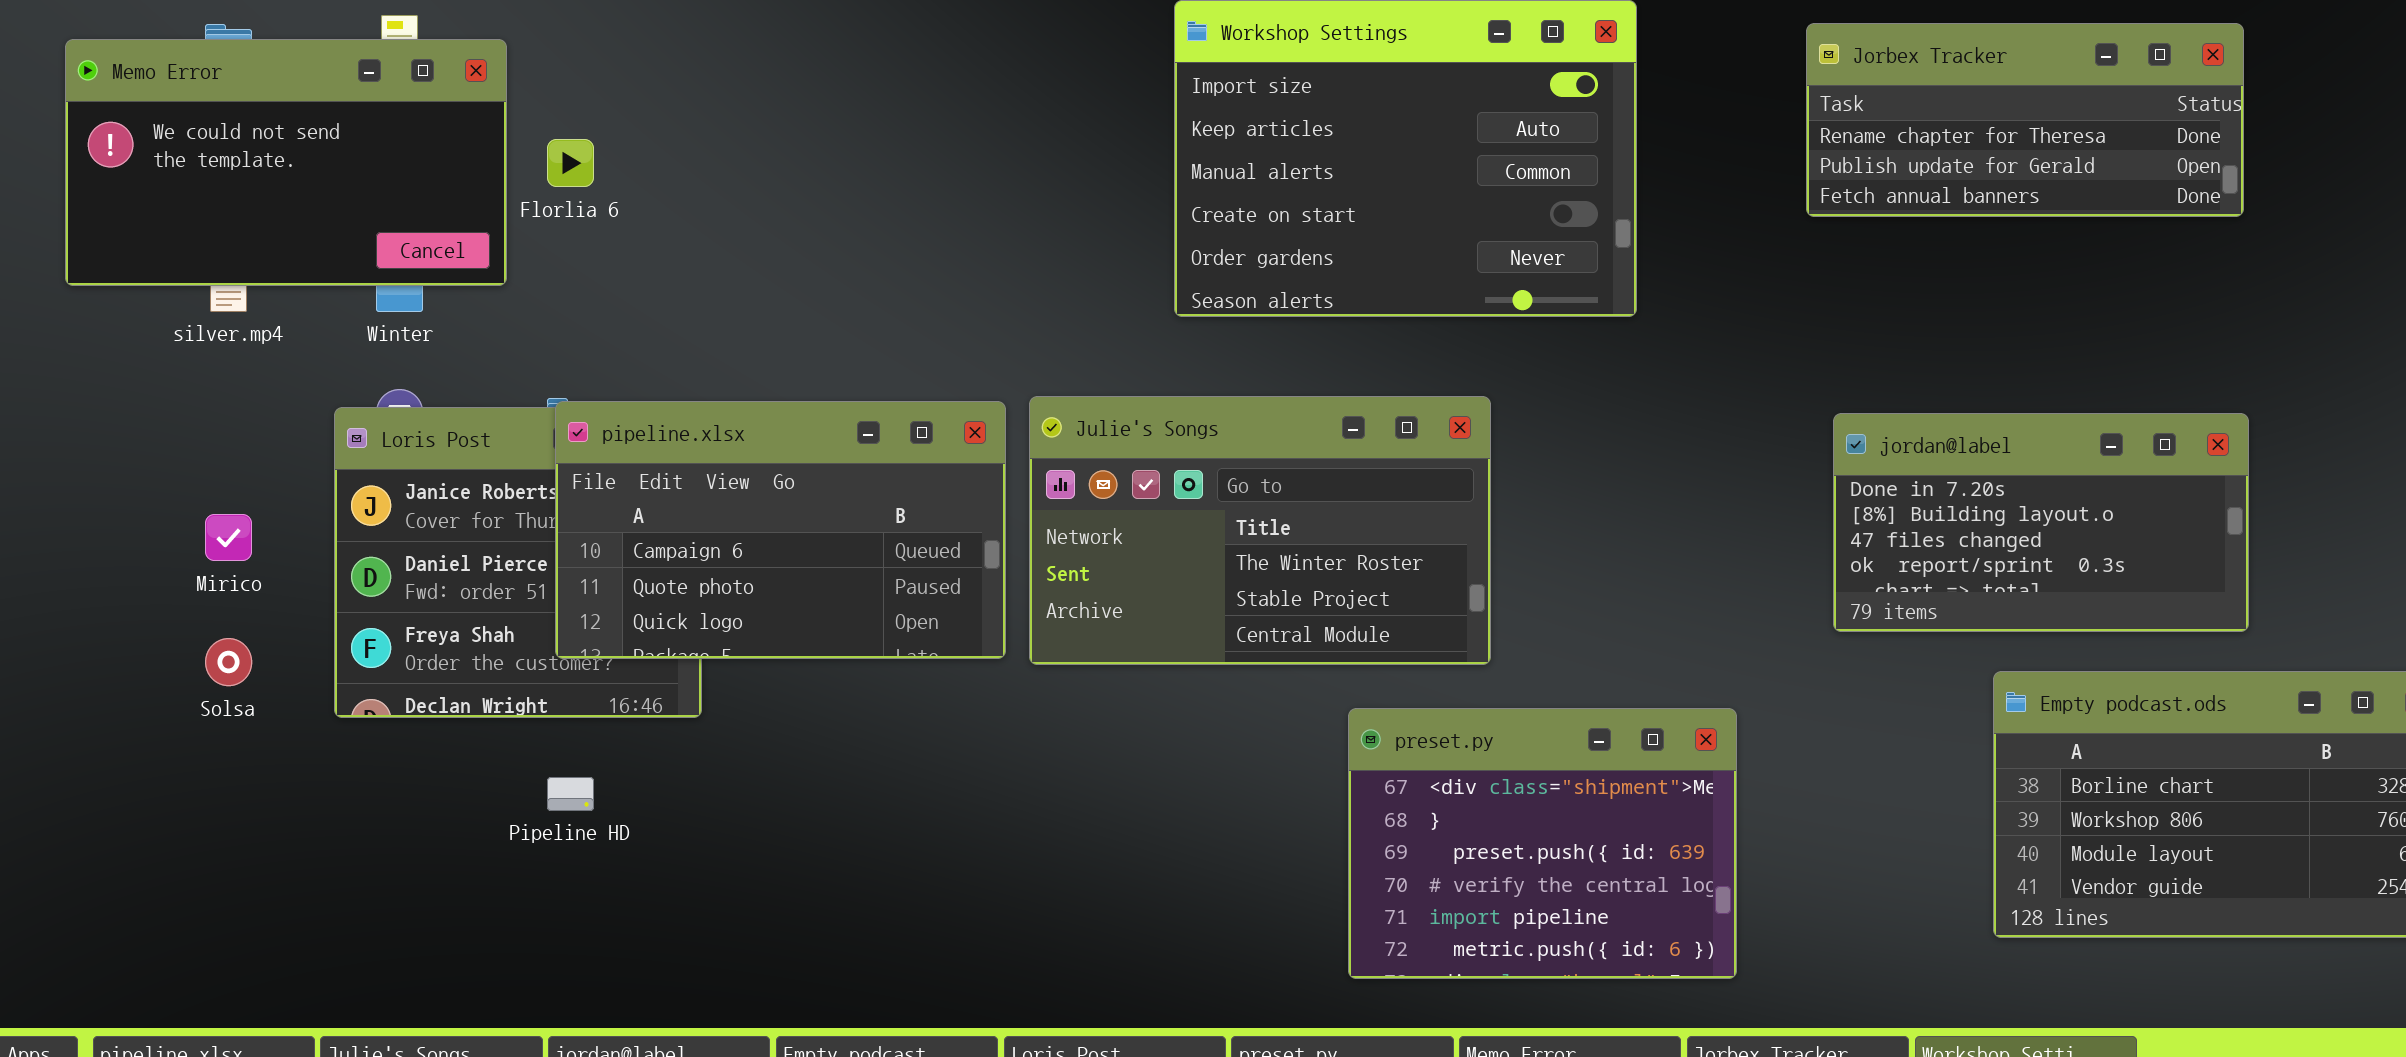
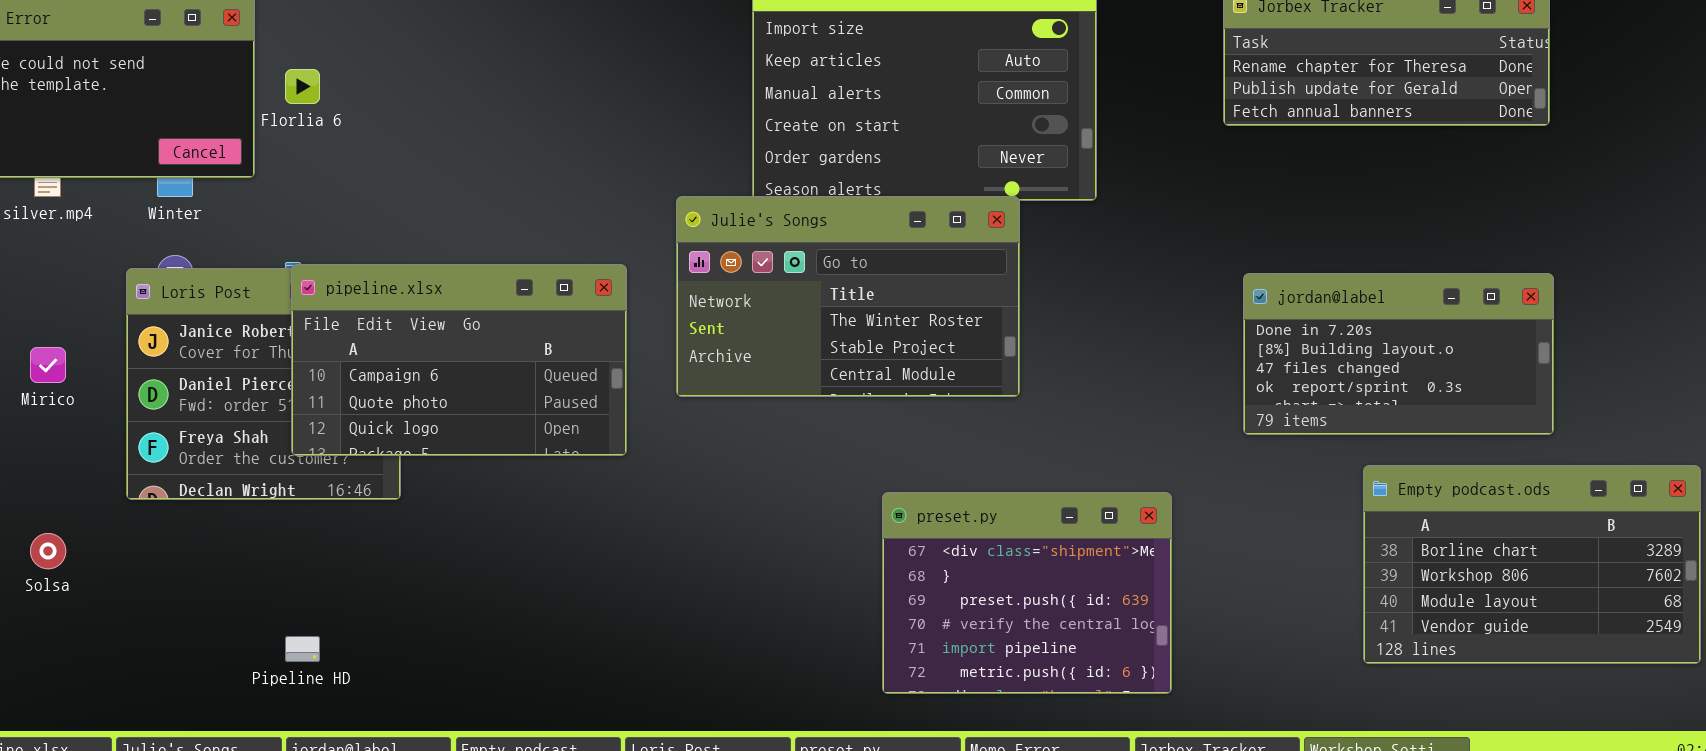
Julie's Songs: [1029,396,1491,665] -> [676,196,1020,397], moved
Solsa: [205,638,252,686] -> [30,533,66,569], moved
Pipeline HD: [547,777,594,811] -> [285,636,320,662], moved

